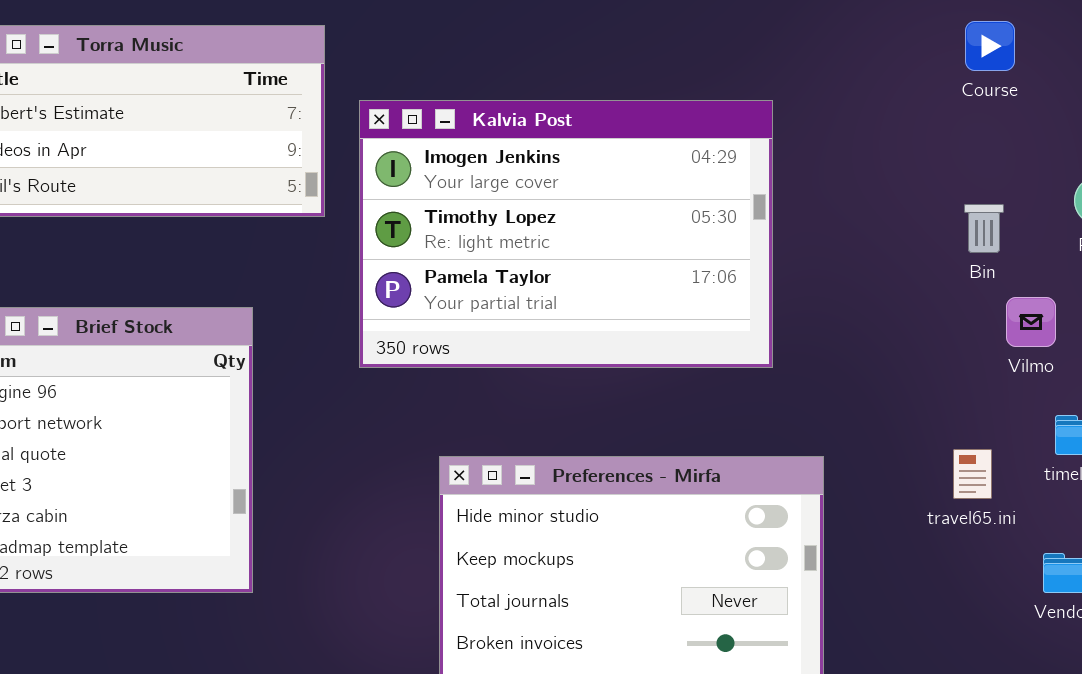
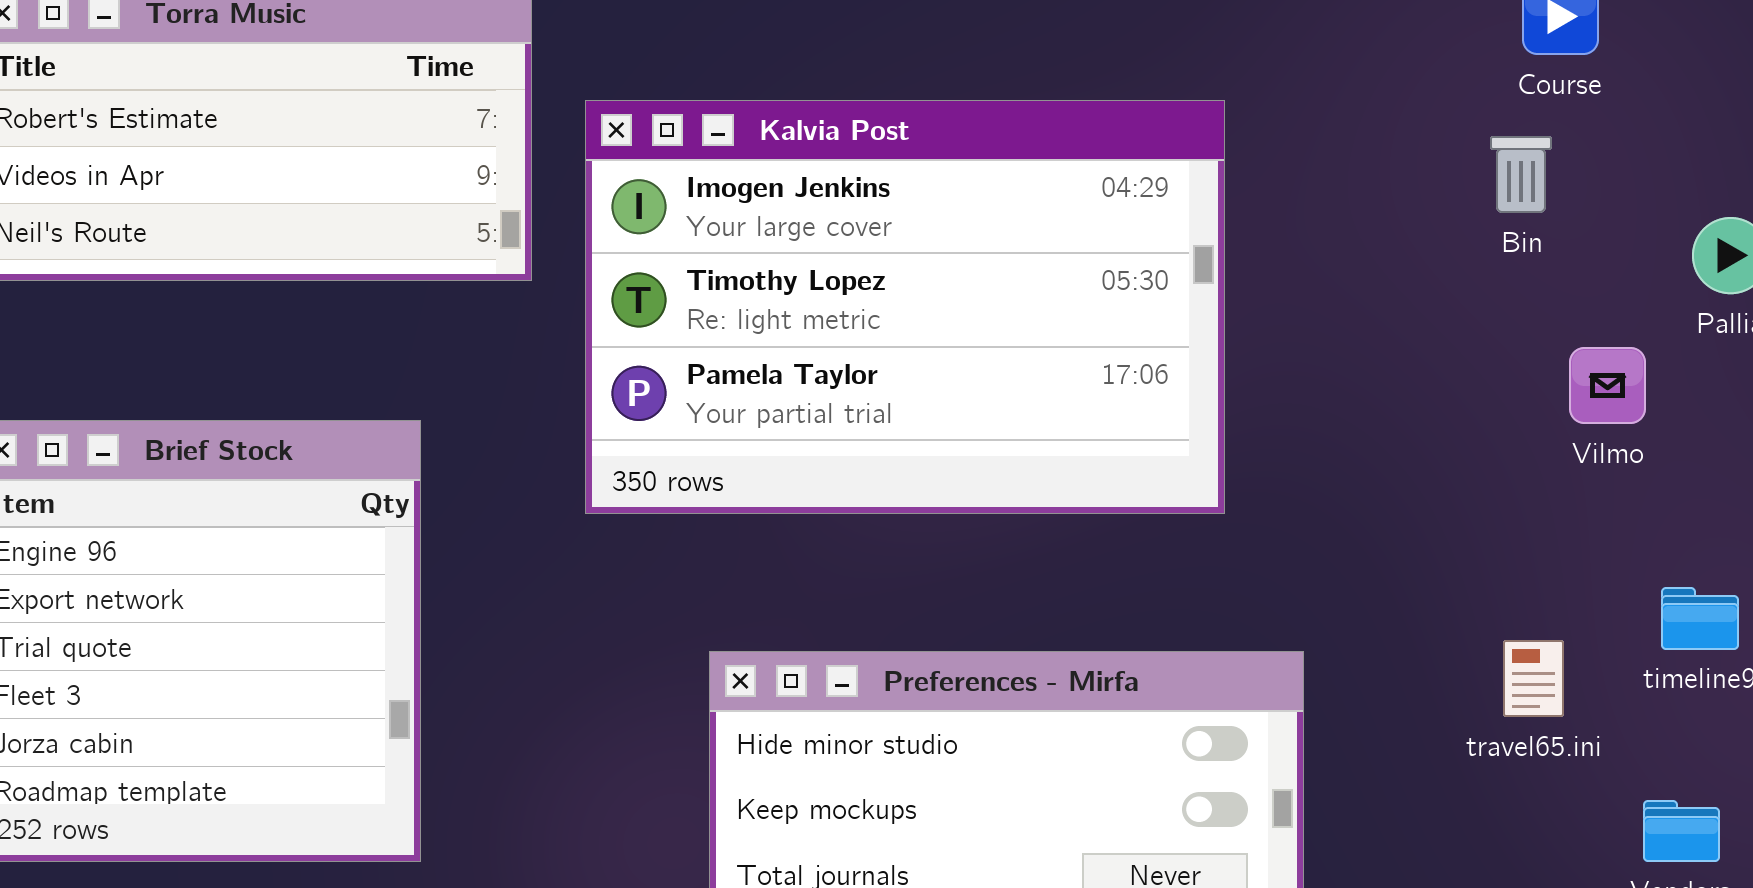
Bin: [964,204,1004,253] -> [1490,136,1552,213], moved
Vilmo: [1006,297,1056,347] -> [1569,347,1646,424], moved

